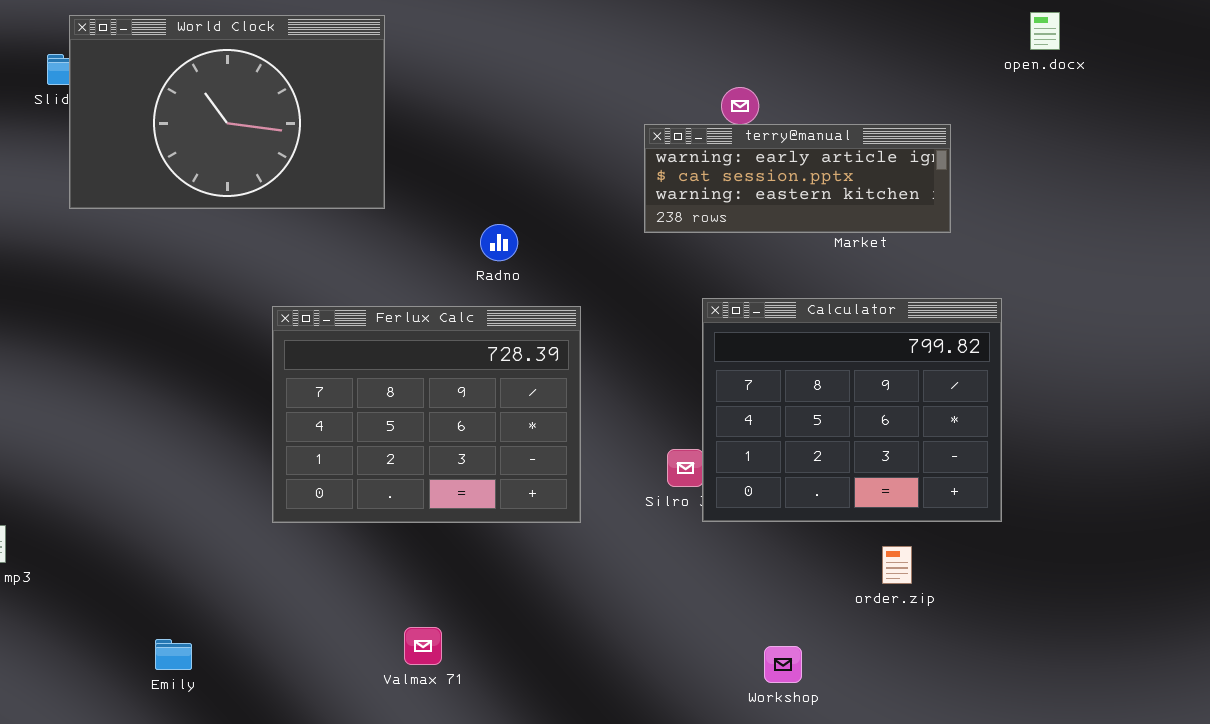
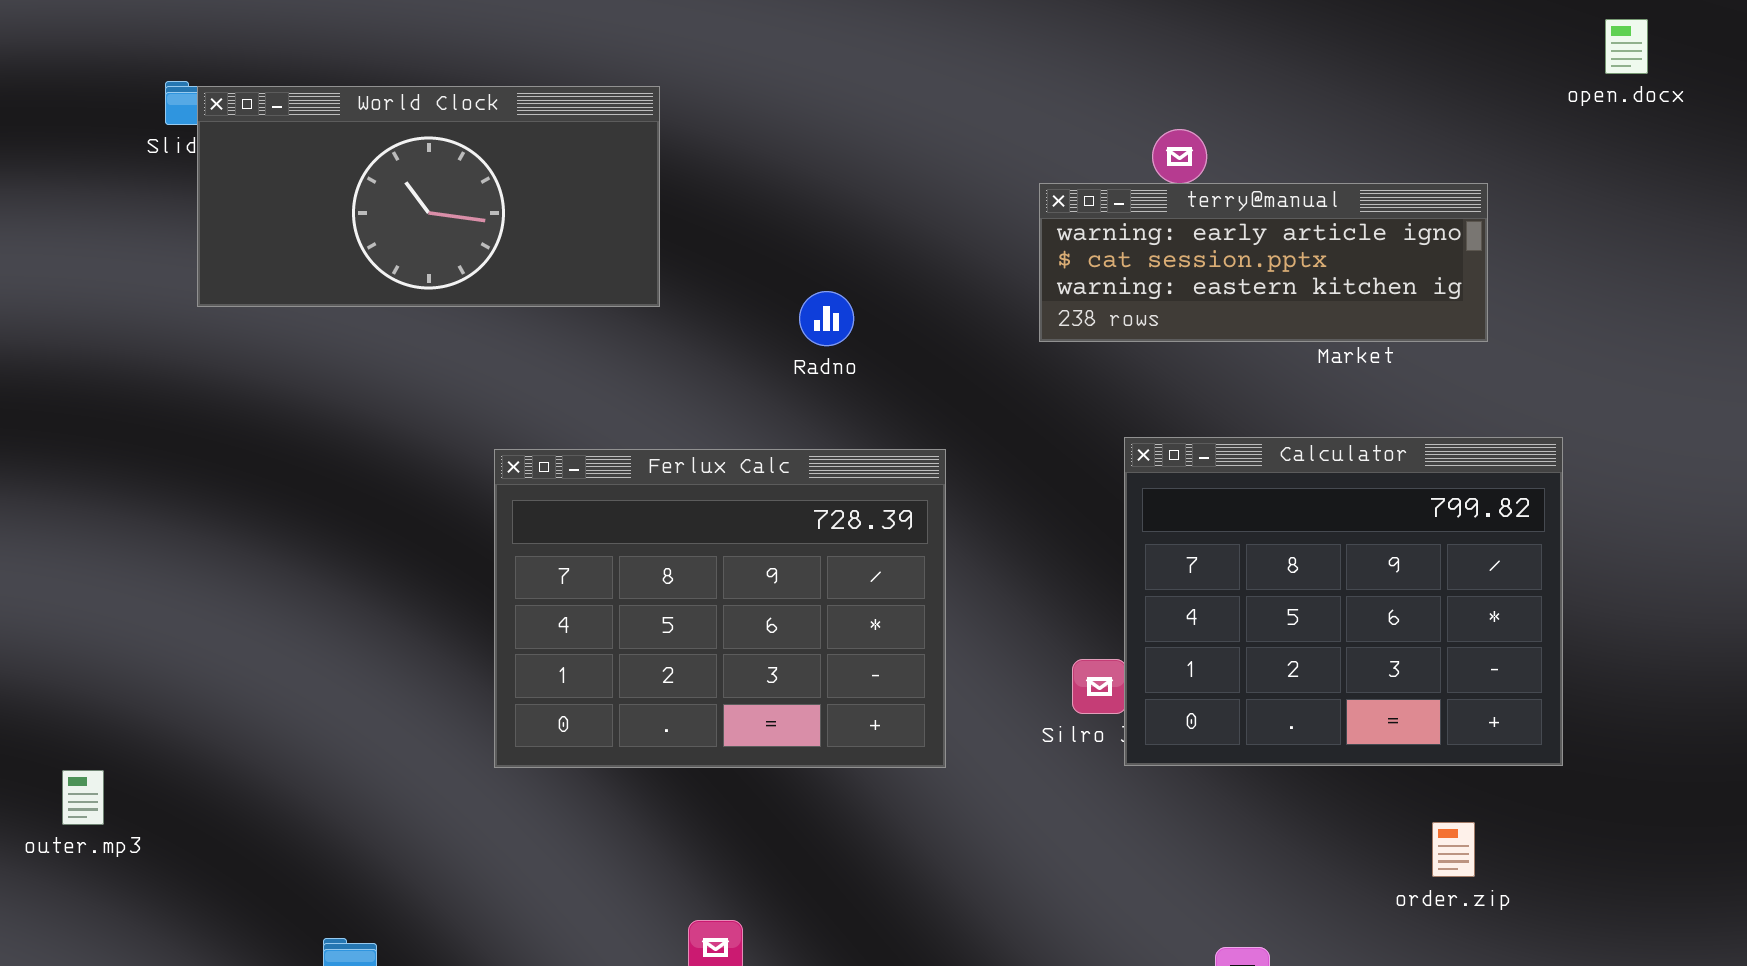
World Clock: [69,15,385,209] -> [197,86,660,307], resized
Radno: [480,224,518,261] -> [799,291,854,346], moved
order.zip: [882,546,912,584] -> [1432,822,1475,877], moved

